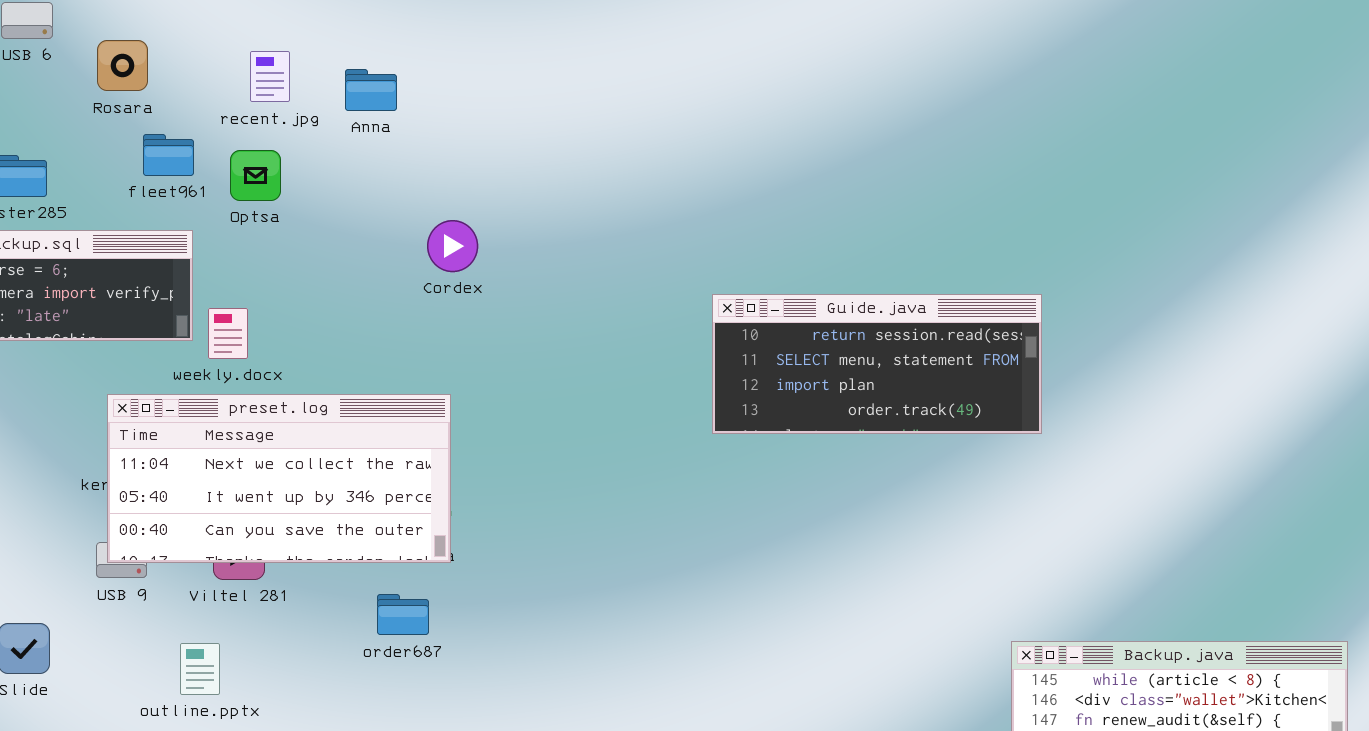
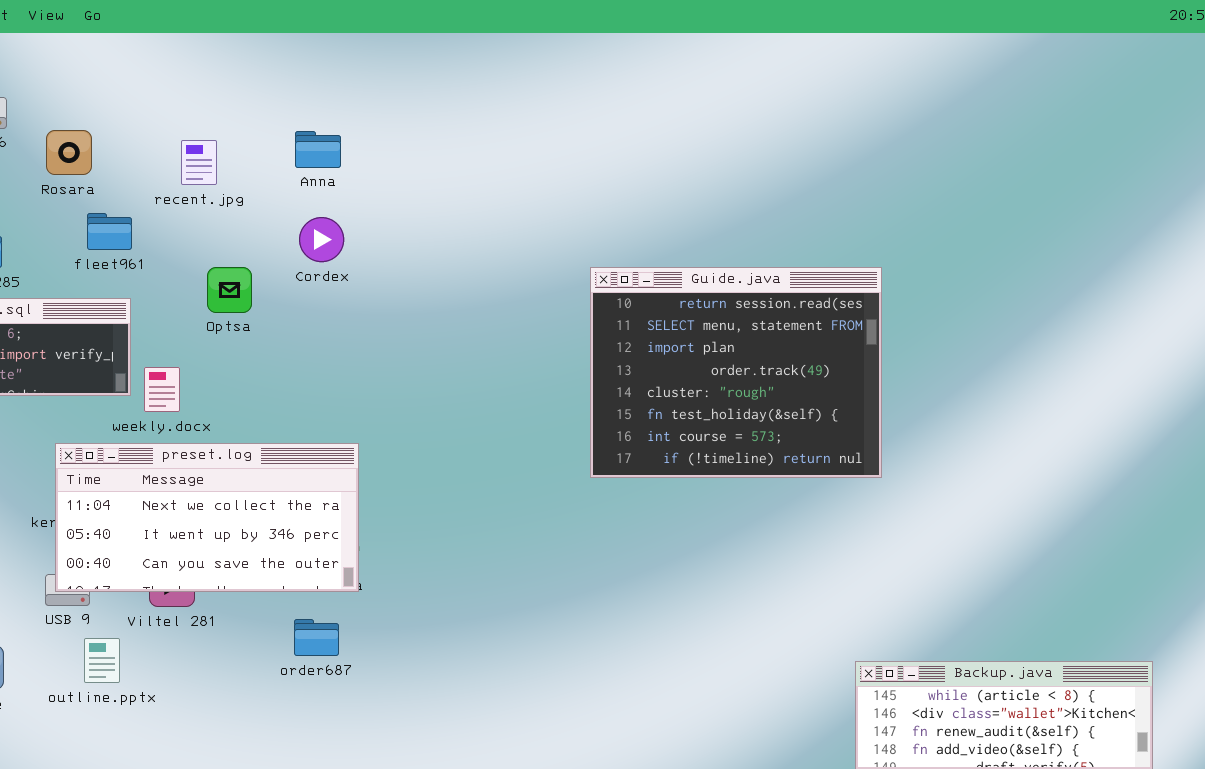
Anna: [345,69,397,111] -> [295,131,341,168], moved
Optsa: [230,150,281,201] -> [207,267,252,313], moved
Cordex: [427,220,478,272] -> [299,217,344,262], moved
Guide.java: [712,294,1042,434] -> [590,267,882,478], resized
outline.pptx: [180,643,220,695] -> [84,638,120,683], moved

